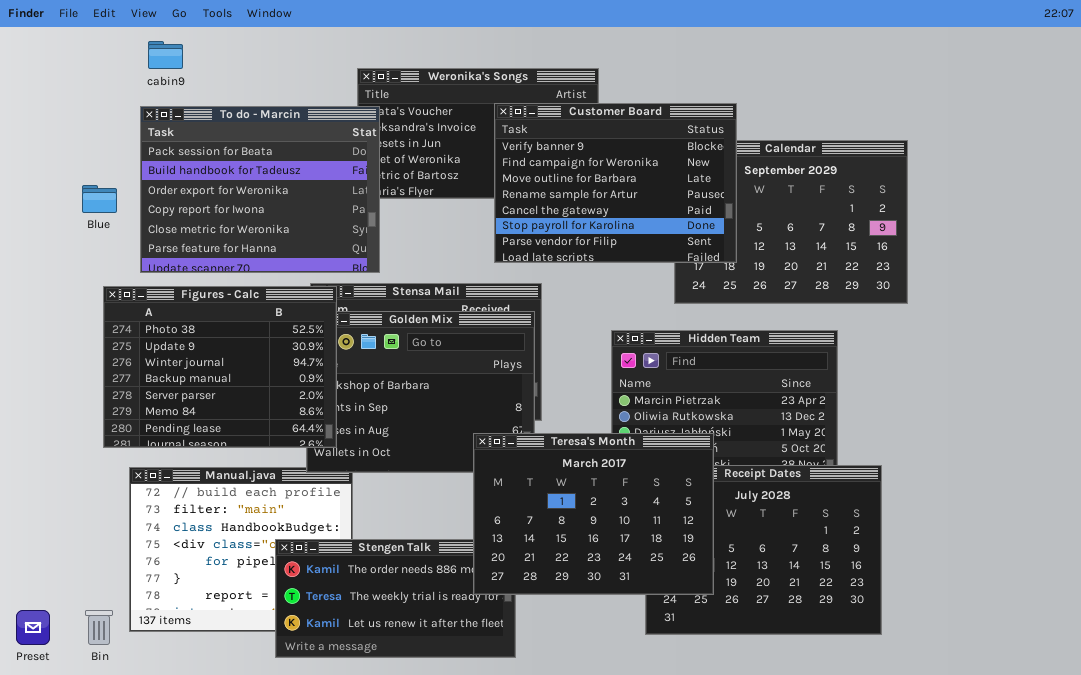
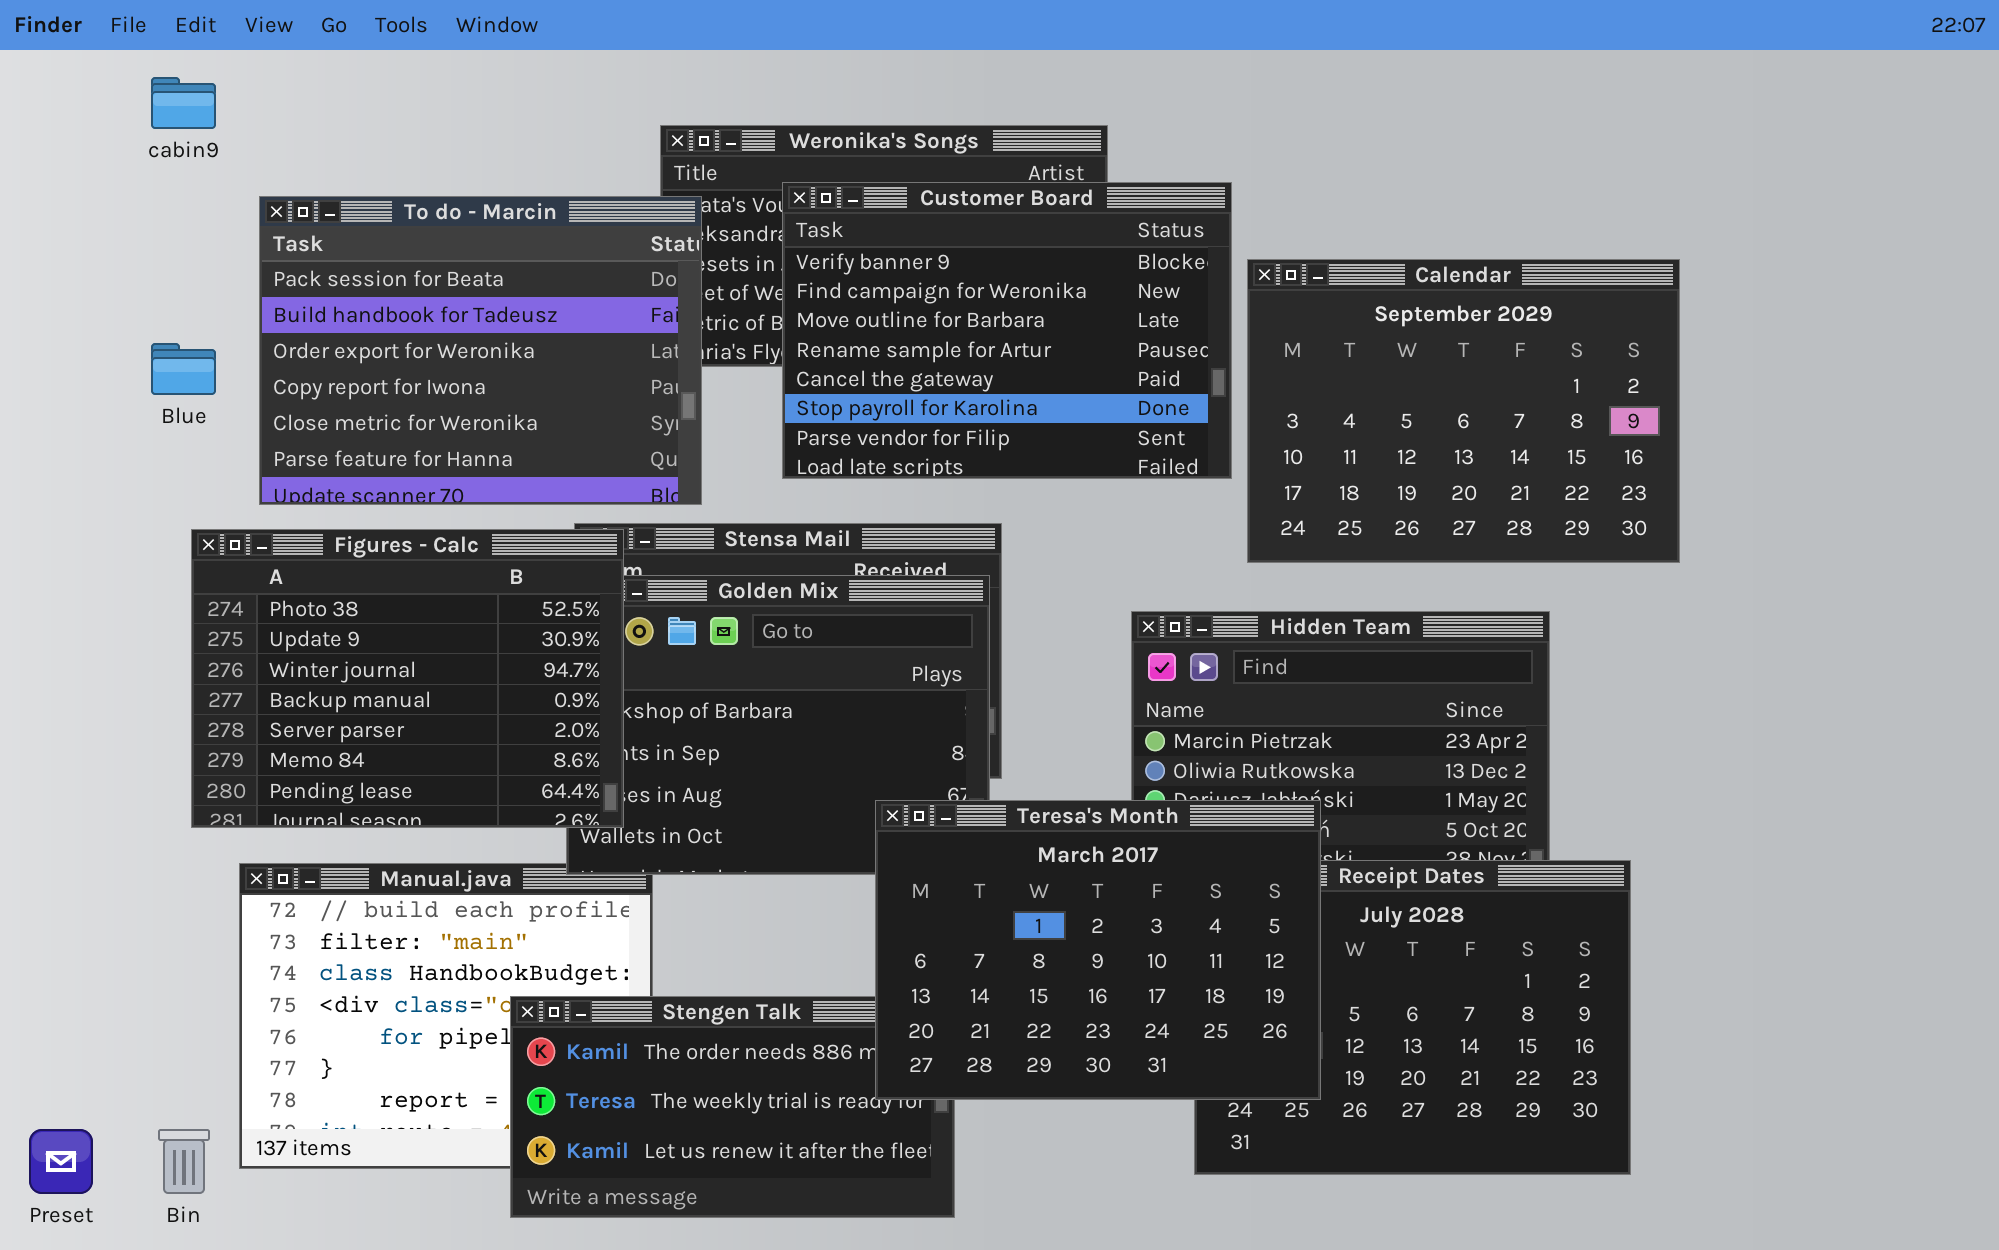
cabin9: [148,41,183,69] -> [151,77,216,129], moved
Customer Board: [494,103,737,263] -> [782,182,1232,479], moved

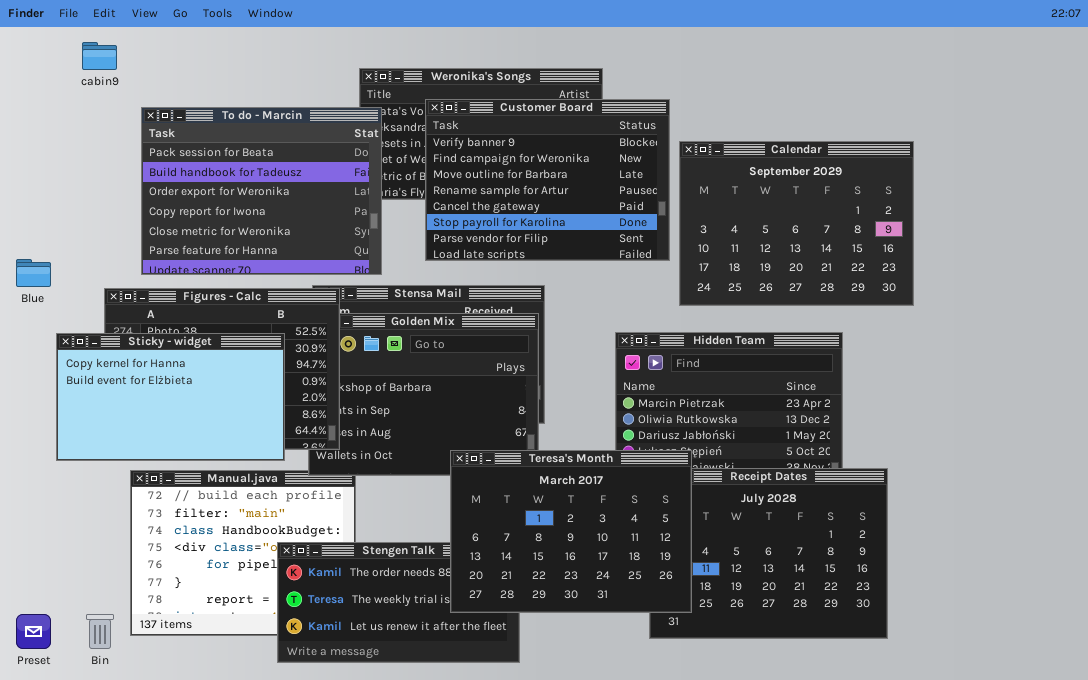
Blue: [151,343,216,395] -> [16,259,51,287], moved
Sticky - widget: none -> [56,333,285,461], opened
Teresa's Month: [875,800,1321,1100] -> [450,450,692,613], moved

